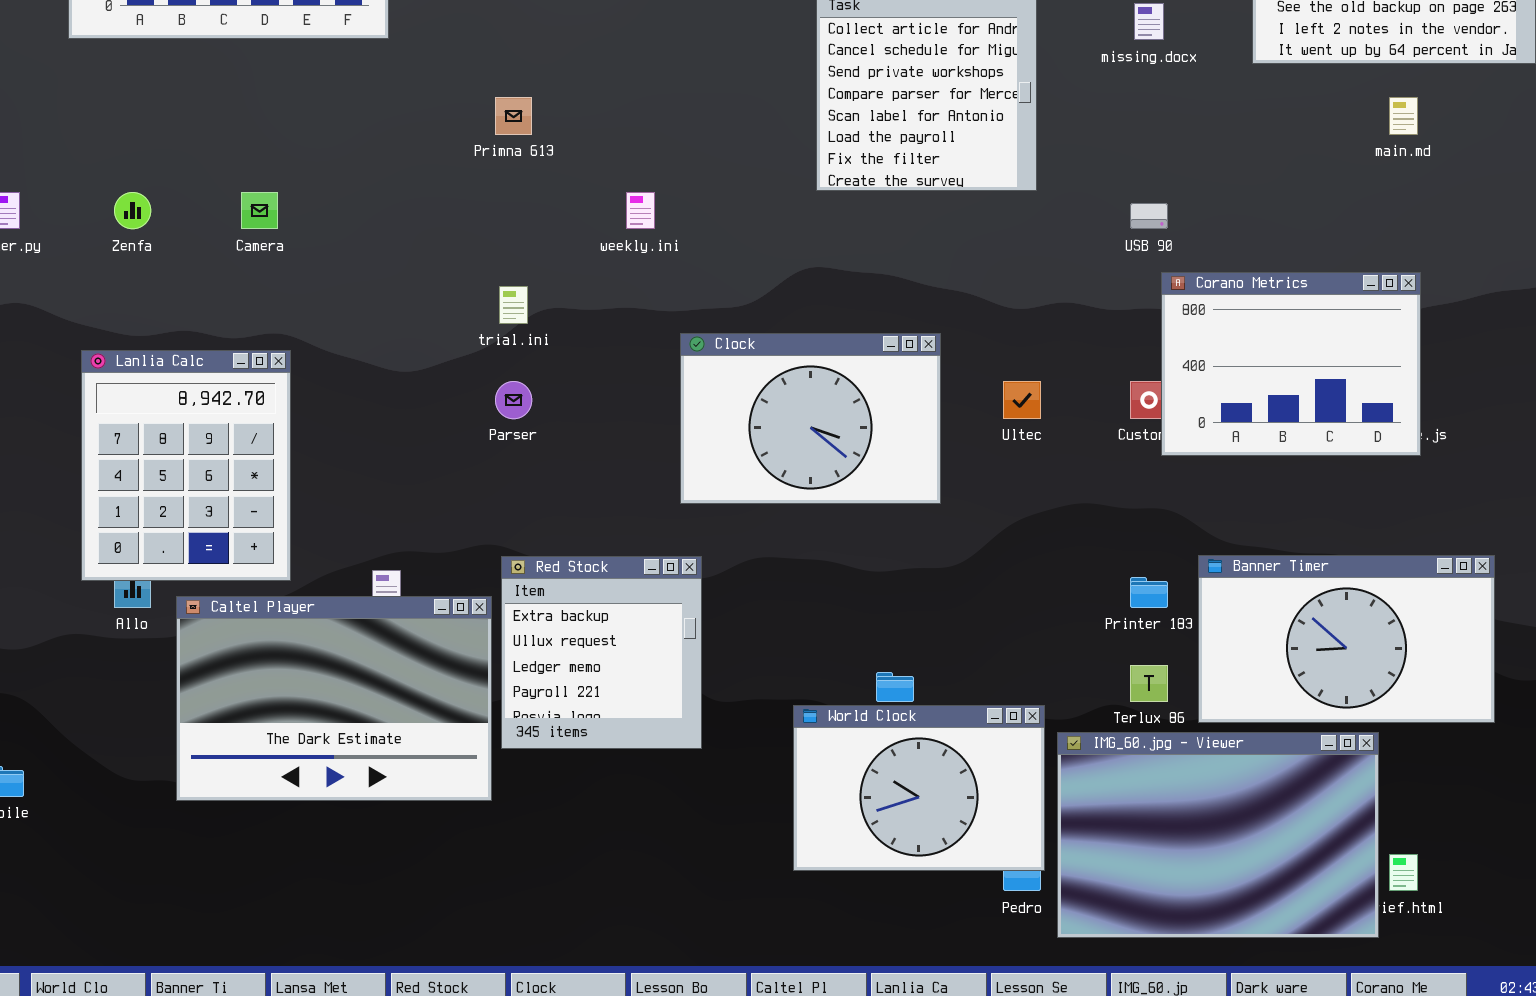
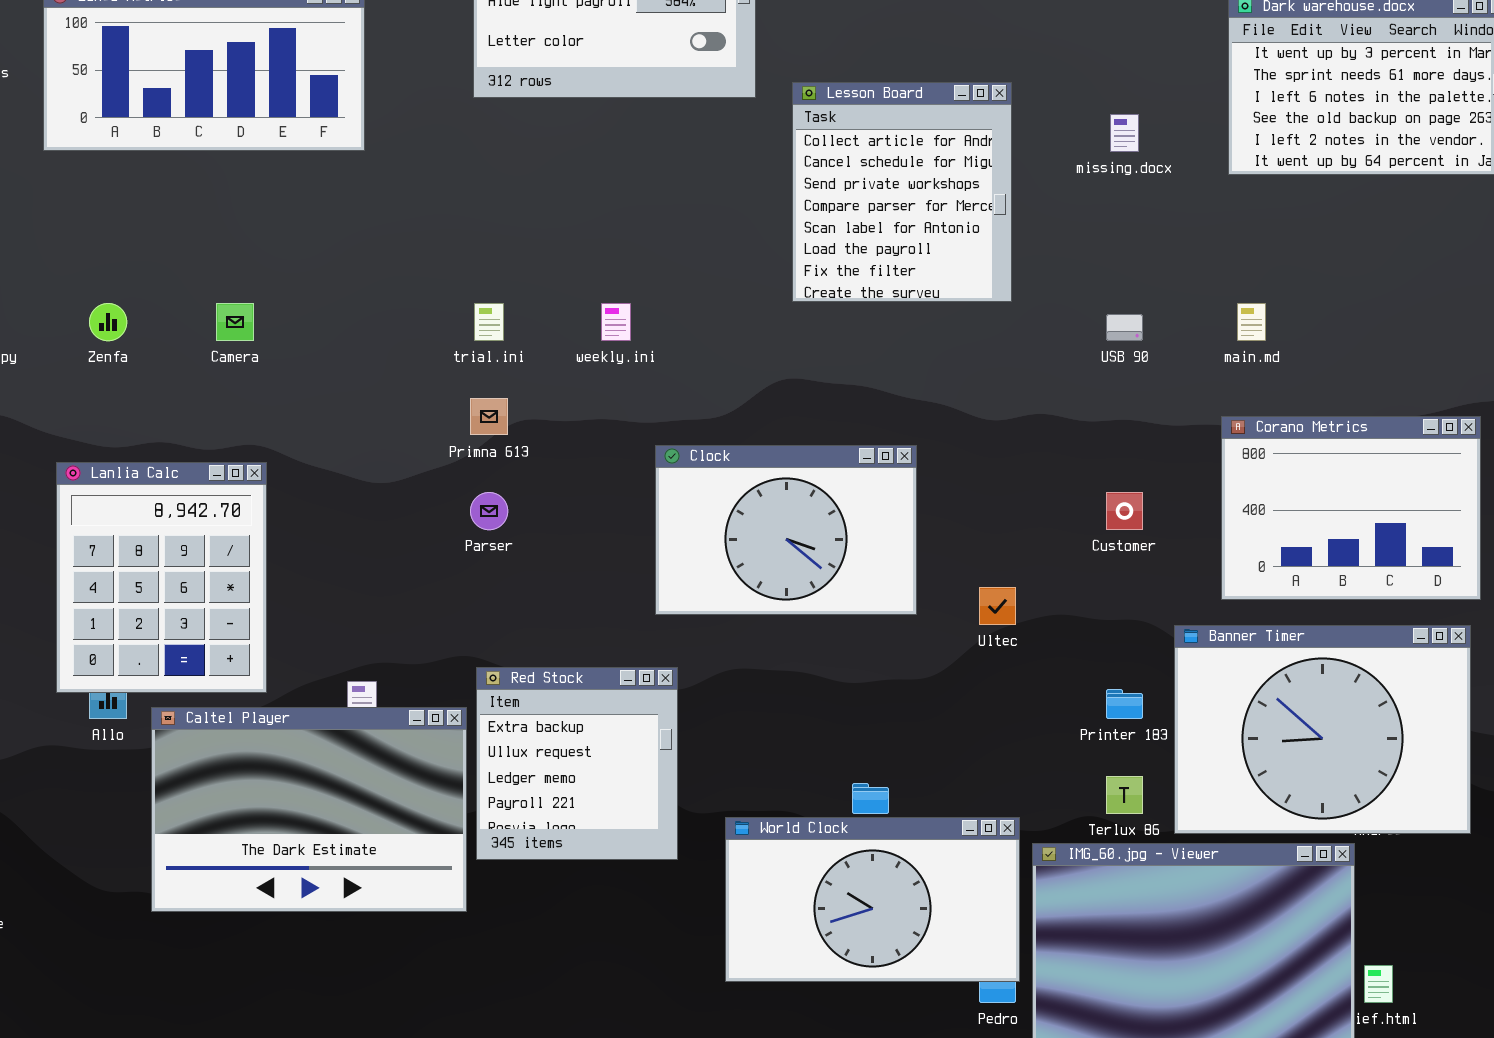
Primna 613: [495,97,532,135] -> [470,398,508,435], moved
main.md: [1389,97,1418,135] -> [1237,303,1266,341], moved
Corano Metrics: [1161,272,1421,456] -> [1221,416,1481,600], moved
trial.ini: [499,286,528,324] -> [474,303,504,341], moved
Ultec: [1003,381,1041,419] -> [979,587,1016,625], moved
Banner Timer: [1198,555,1495,723] -> [1174,625,1471,834], resized
World Clock: [793,705,1045,871] -> [725,817,1020,982], resized

